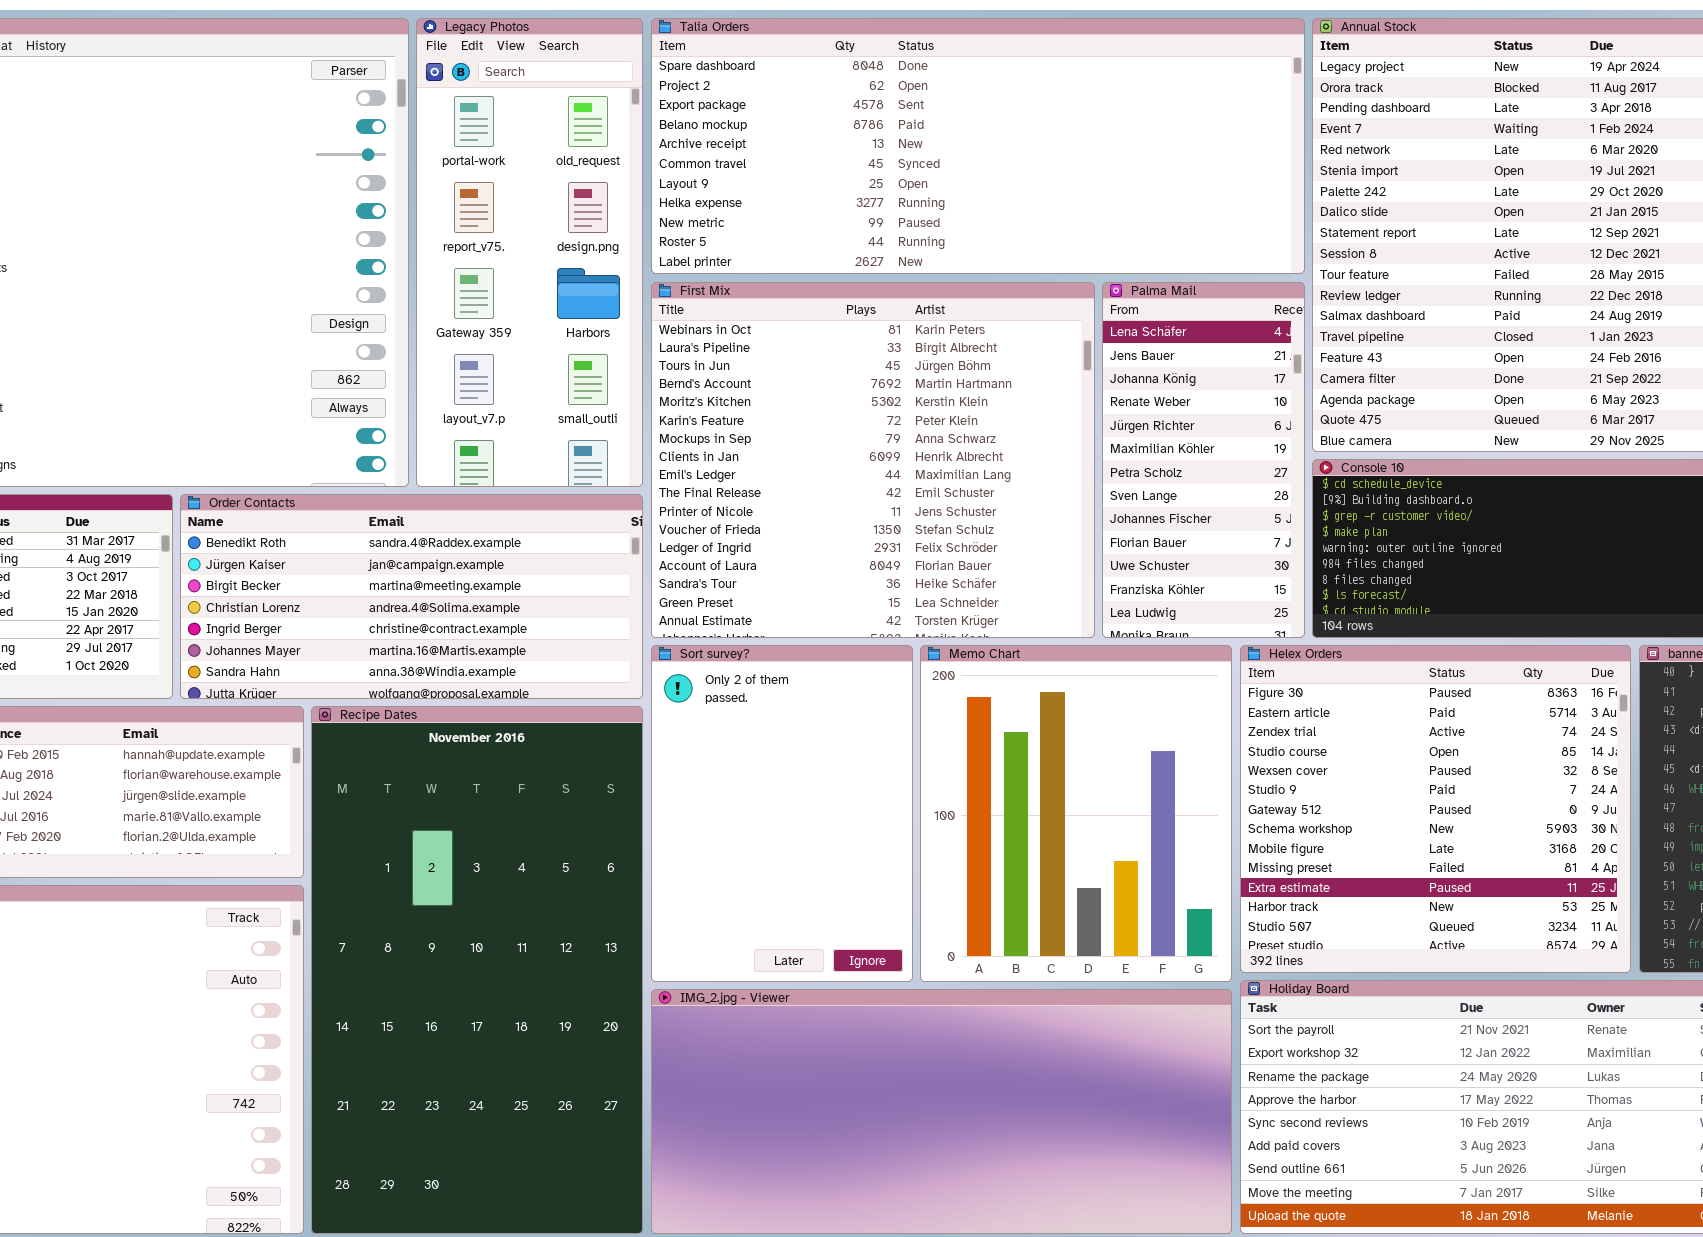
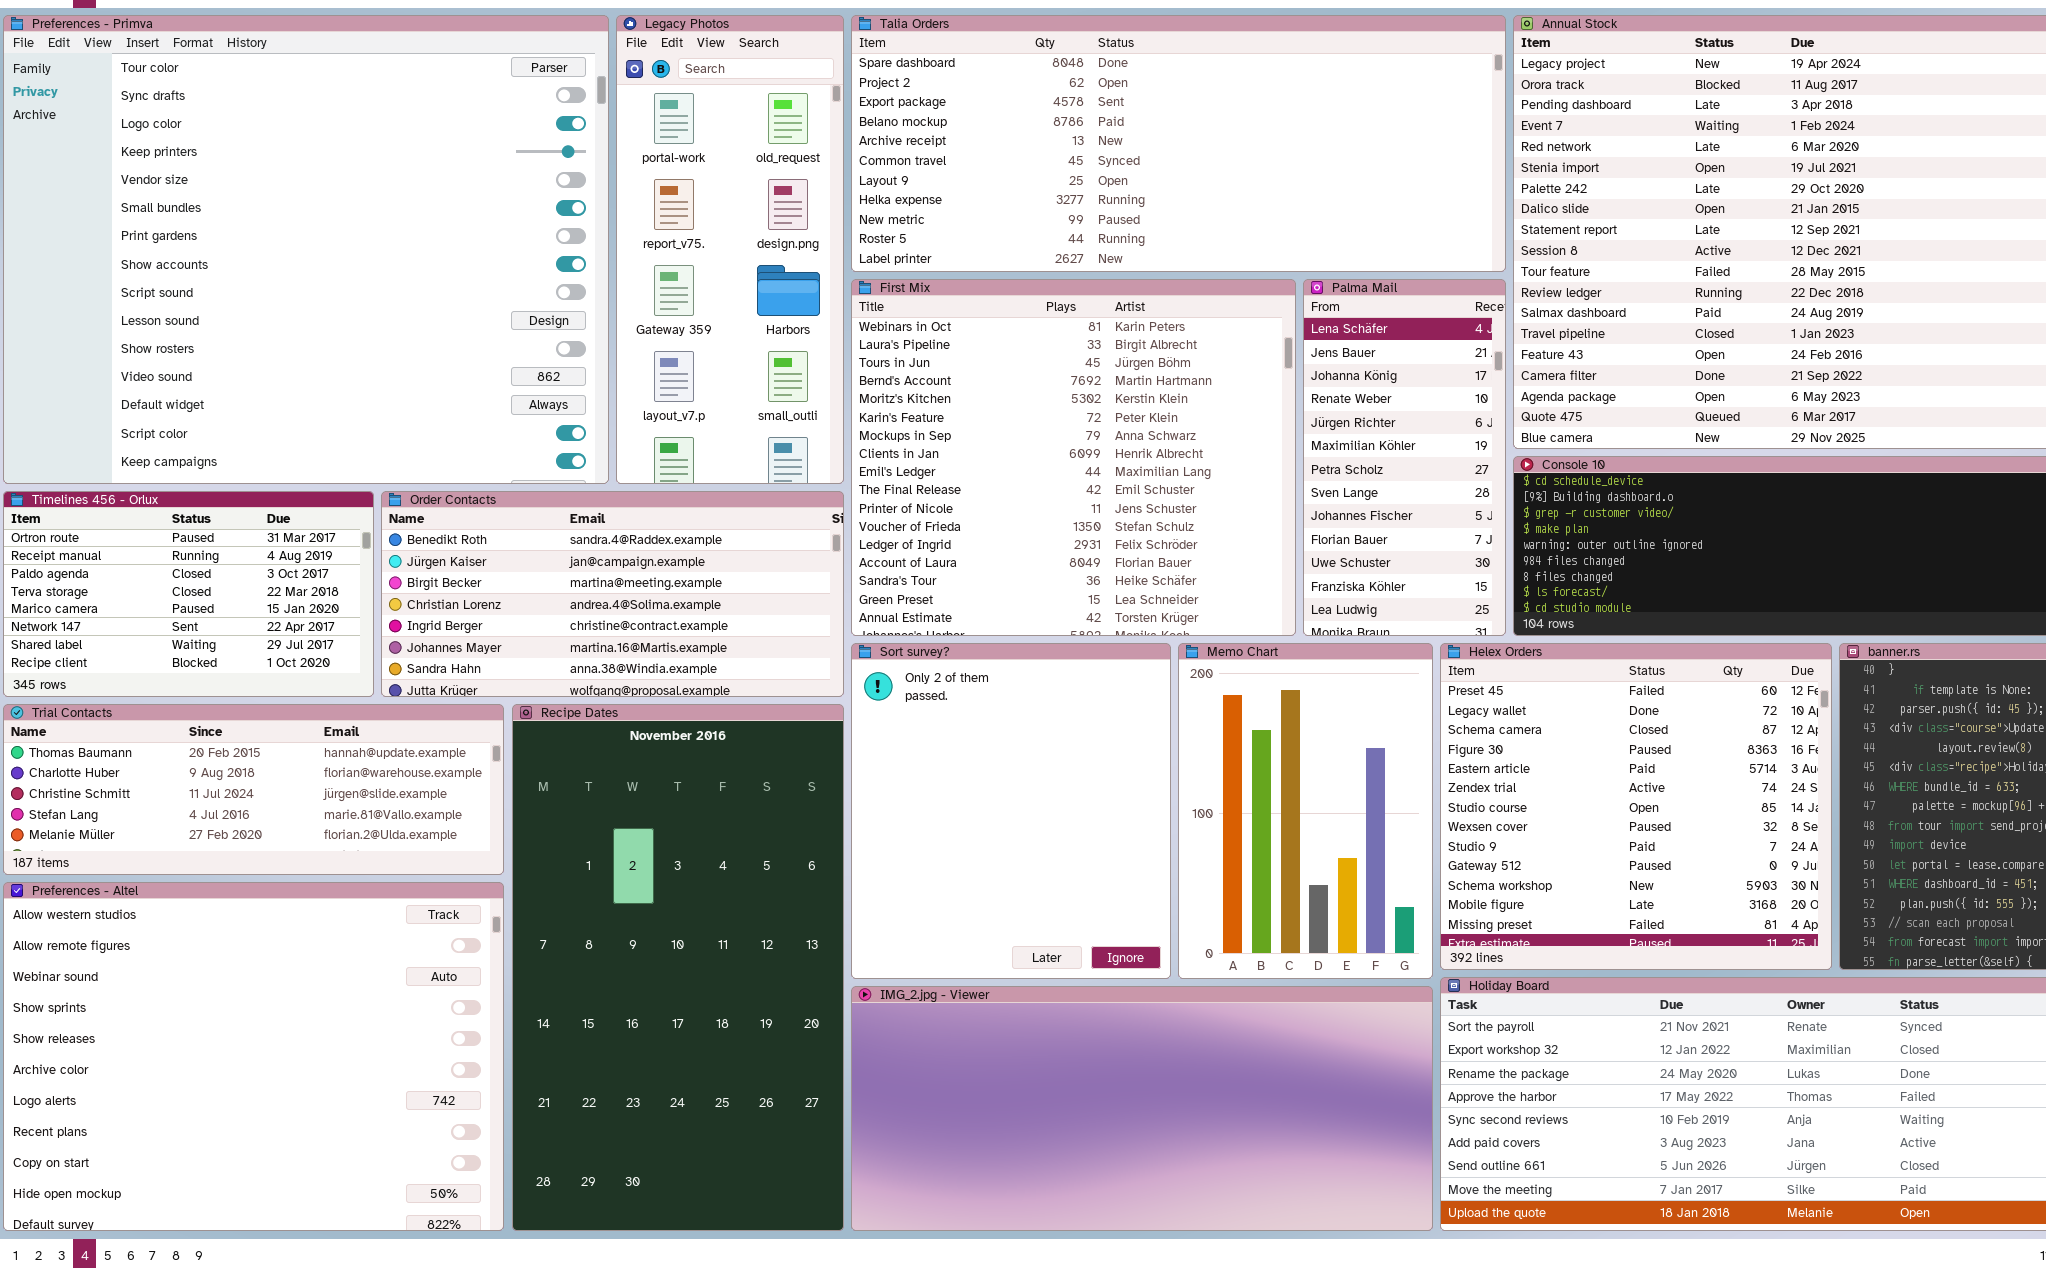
Sort survey?: [651,645,913,982] -> [851,643,1171,979], resized
Memo Chart: [920,645,1232,982] -> [1178,643,1433,979], resized
Helex Orders: [1240,645,1631,973] -> [1440,643,1832,970], scrolled up 3 rows

